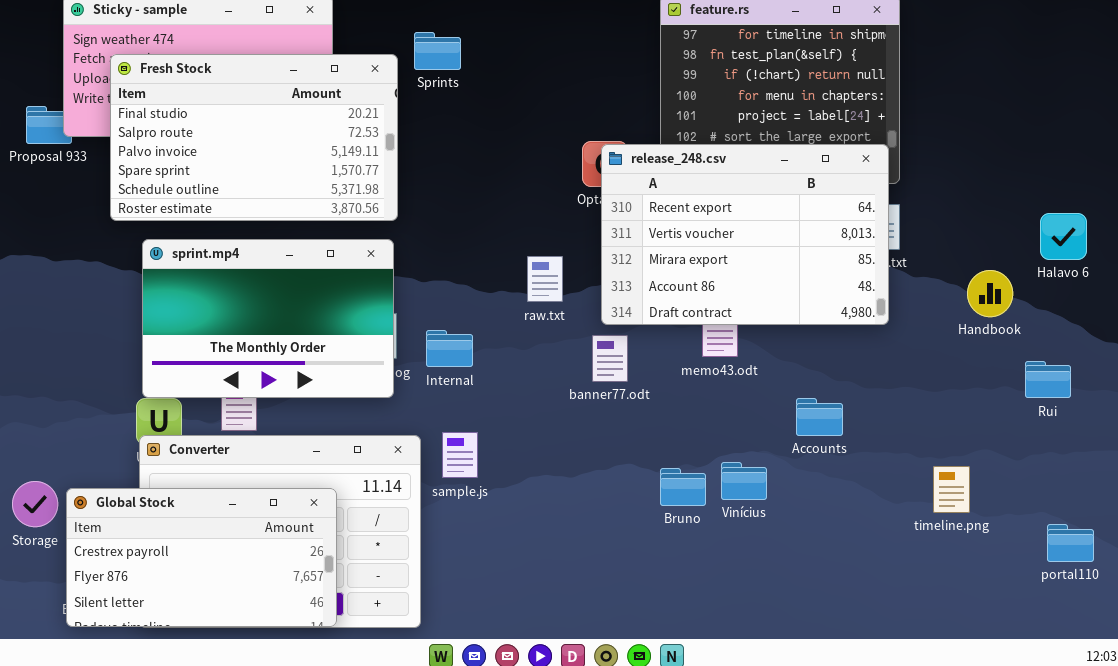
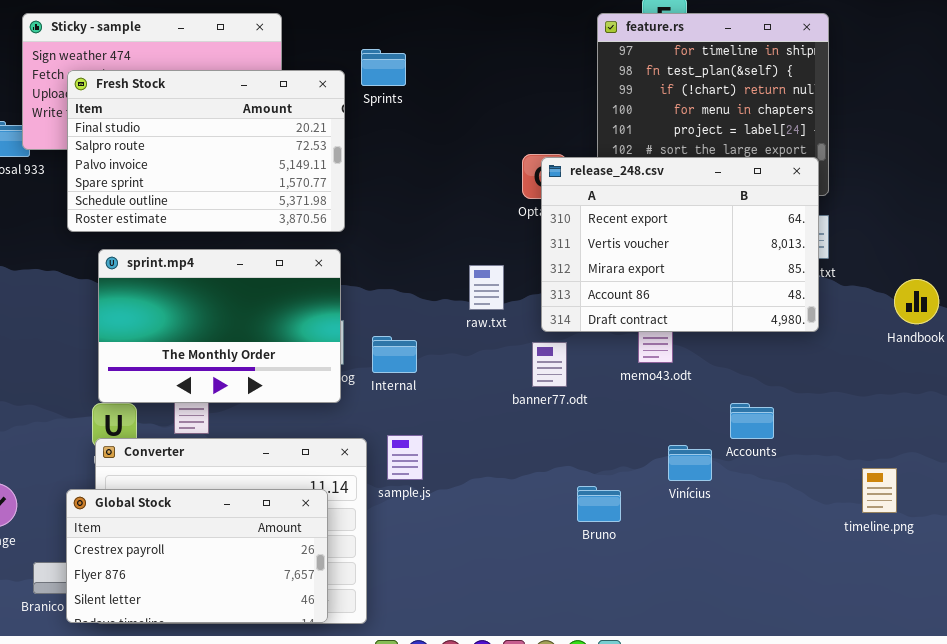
Vinícius: [721,462,767,500] -> [668,445,712,481], moved
Bruno: [660,468,706,506] -> [577,486,621,522], moved
Global Stock: [66,488,337,627] -> [66,489,328,623], moved

